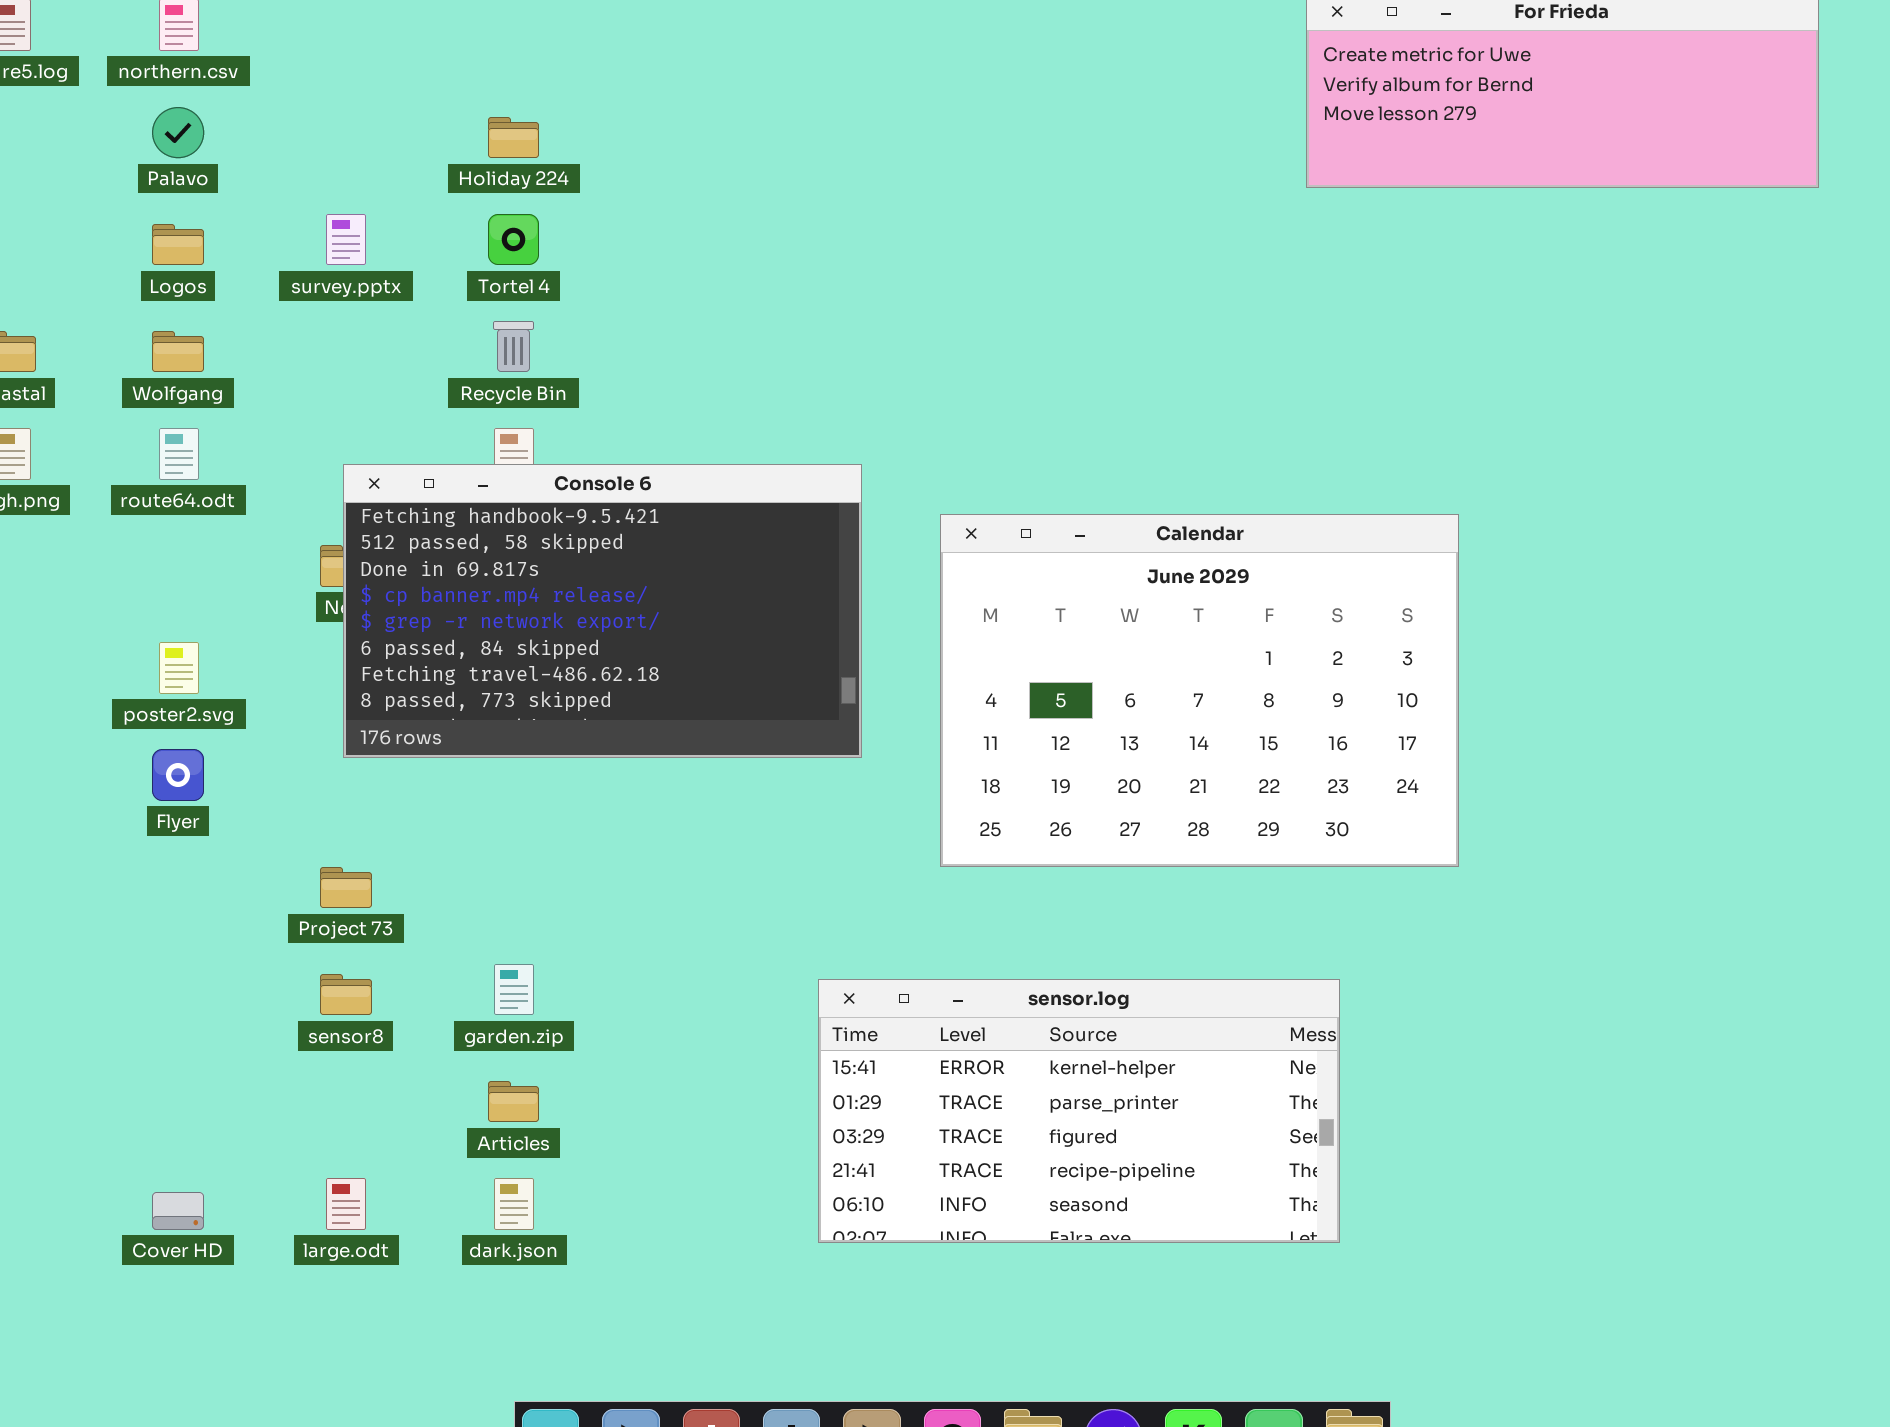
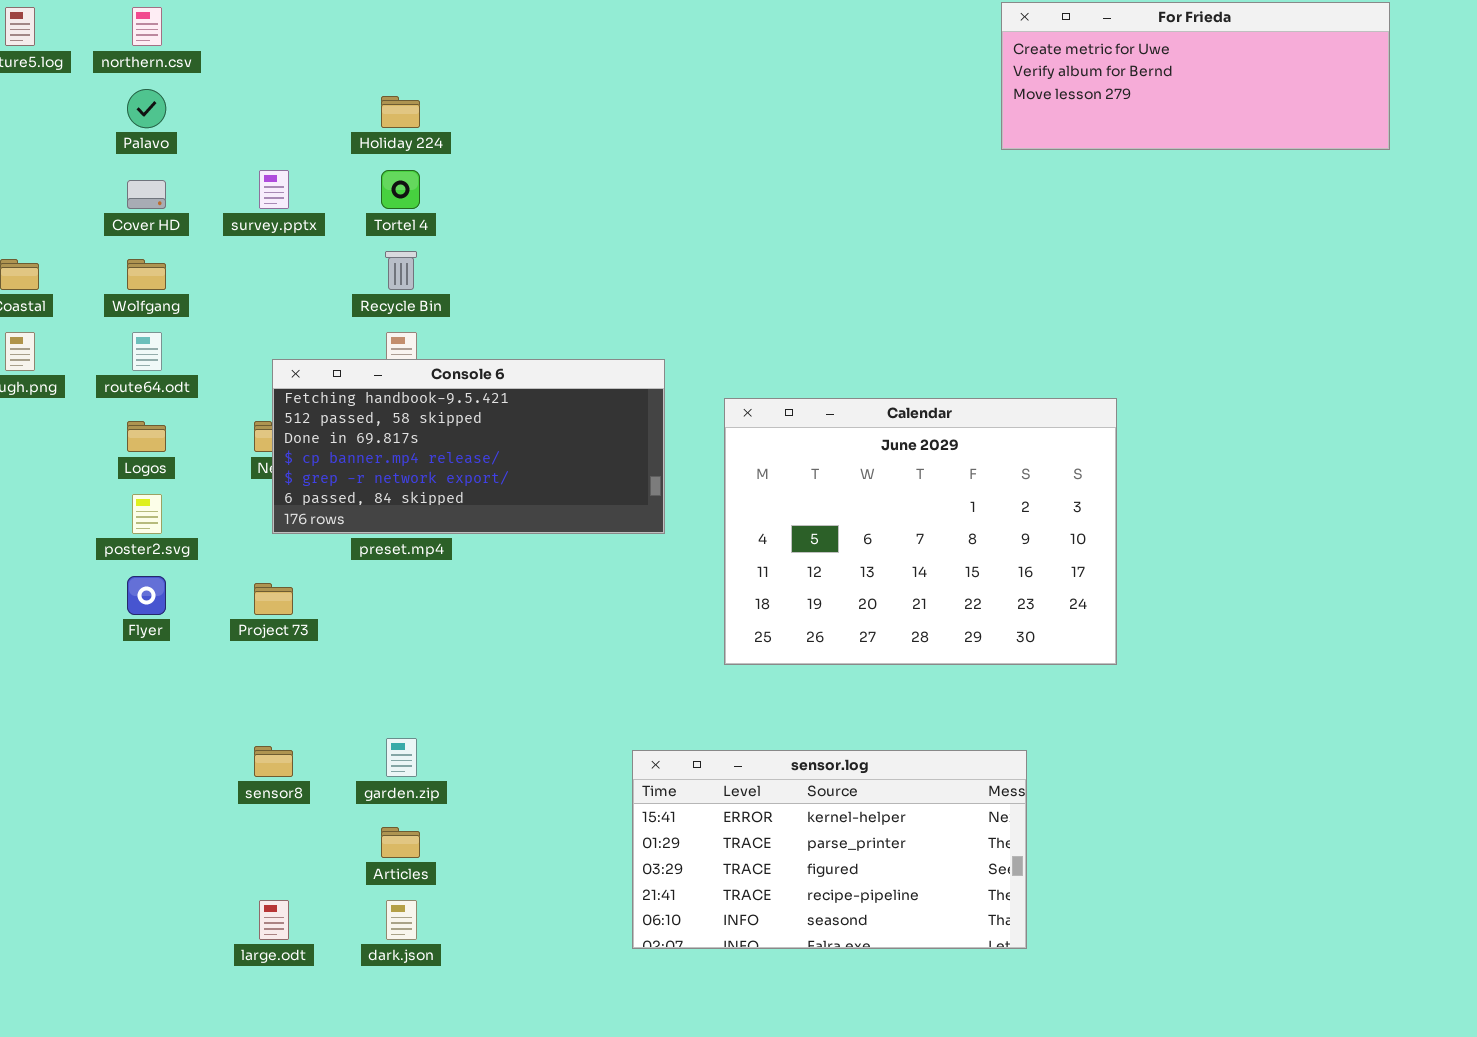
Logos: [152,224,204,265] -> [127,421,166,452], moved
Console 6: [343,464,862,758] -> [272,359,665,534], resized
Project 73: [320,867,372,908] -> [254,583,293,615], moved
Cover HD: [152,1192,204,1230] -> [127,180,166,209], moved

